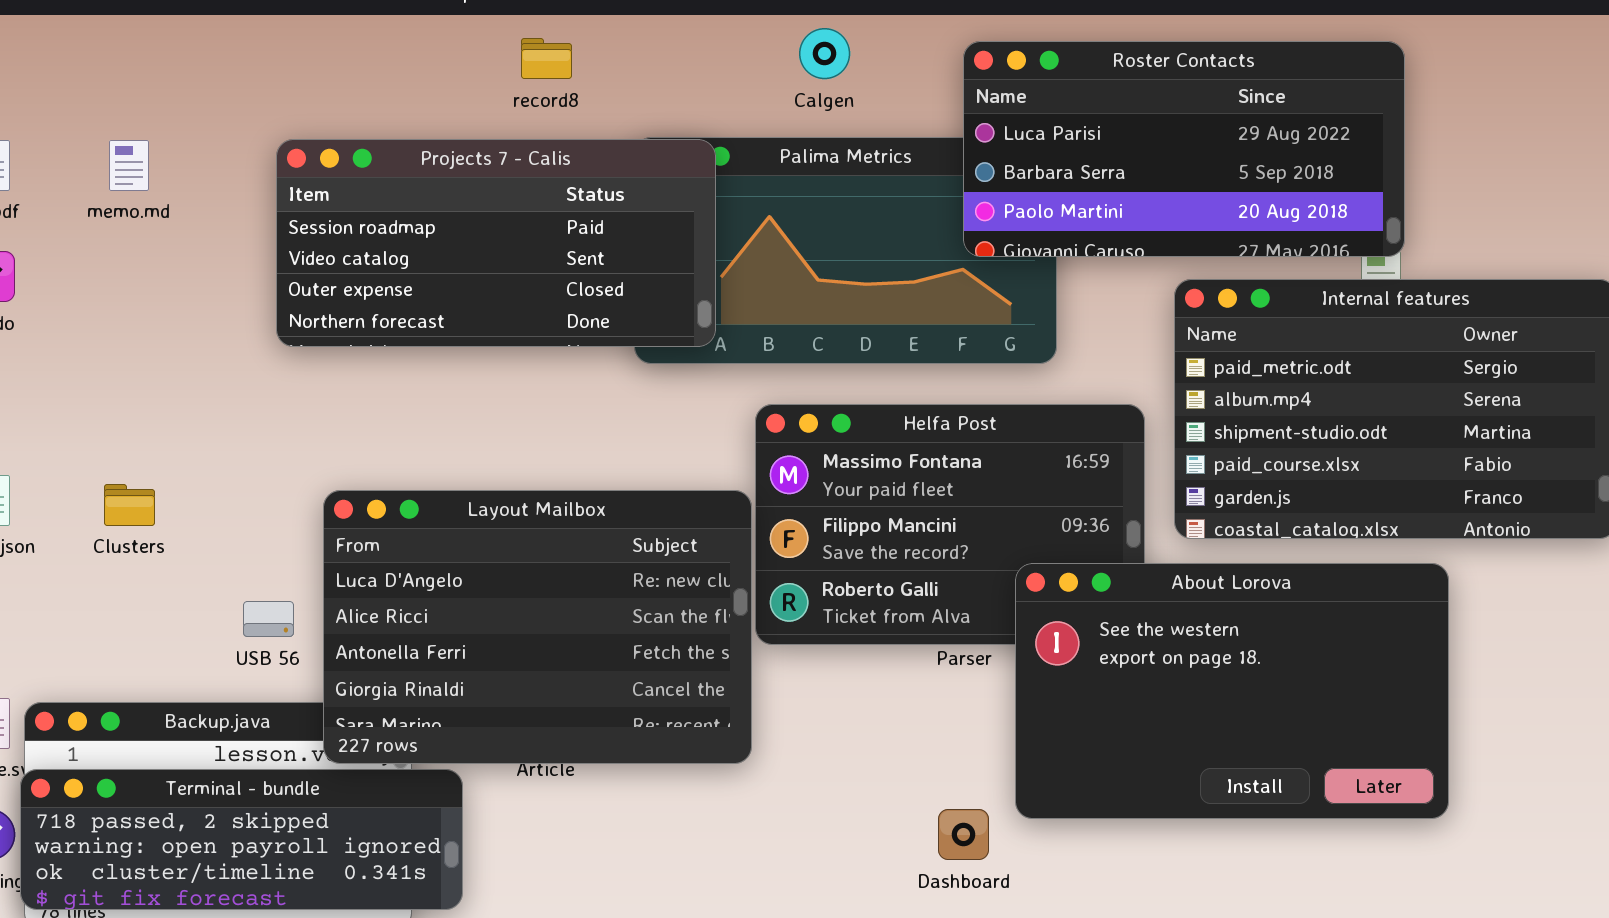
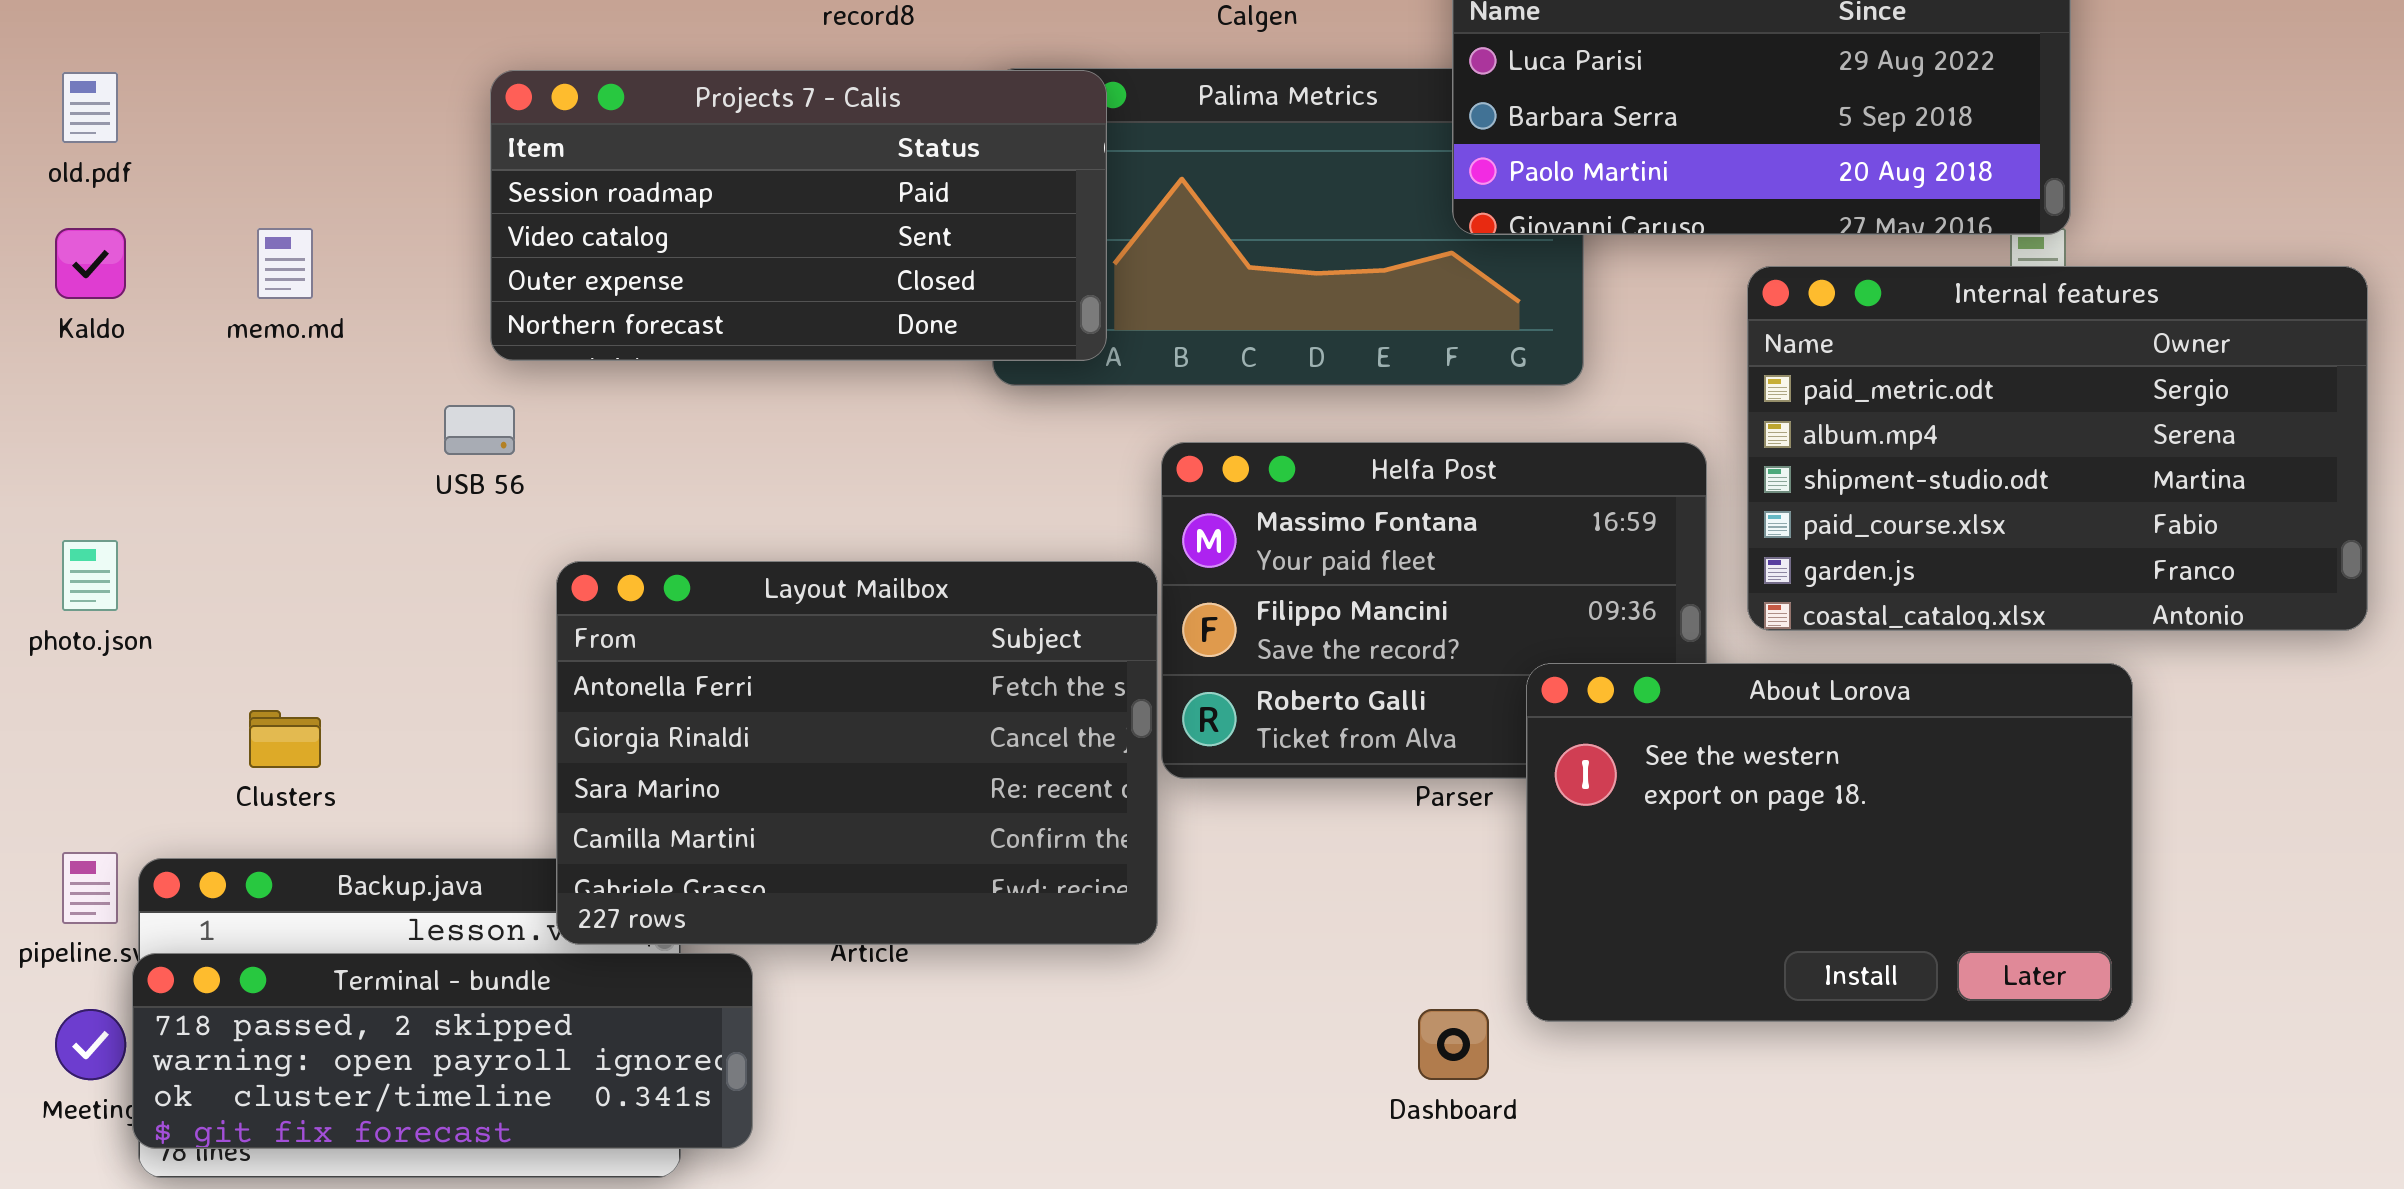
memo.md: [109,140,149,191] -> [257,228,313,299], moved
Clusters: [104,484,155,526] -> [249,710,321,768], moved
Layout Mailbox: [323,490,752,764] -> [556,561,1158,945], scrolled down 2 rows
USB 56: [243,601,294,637] -> [444,405,515,455], moved

